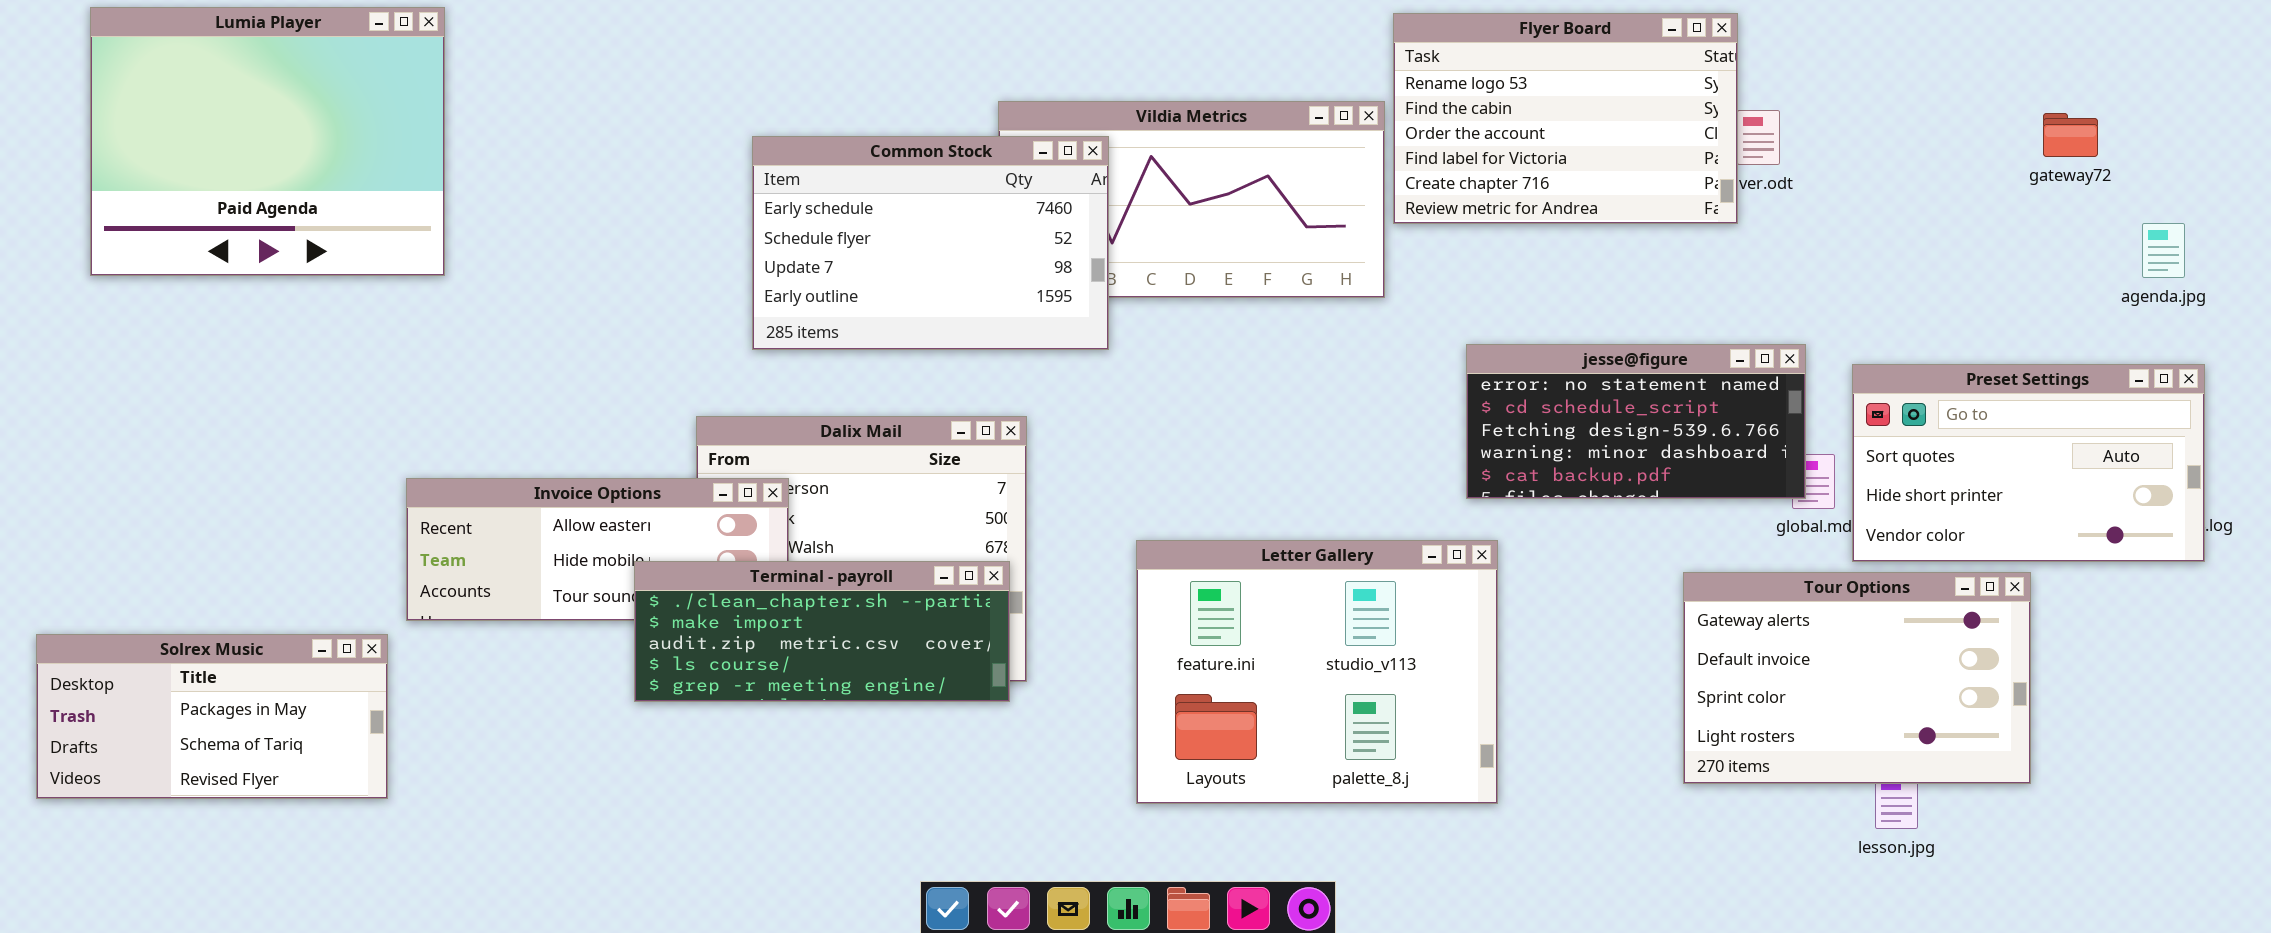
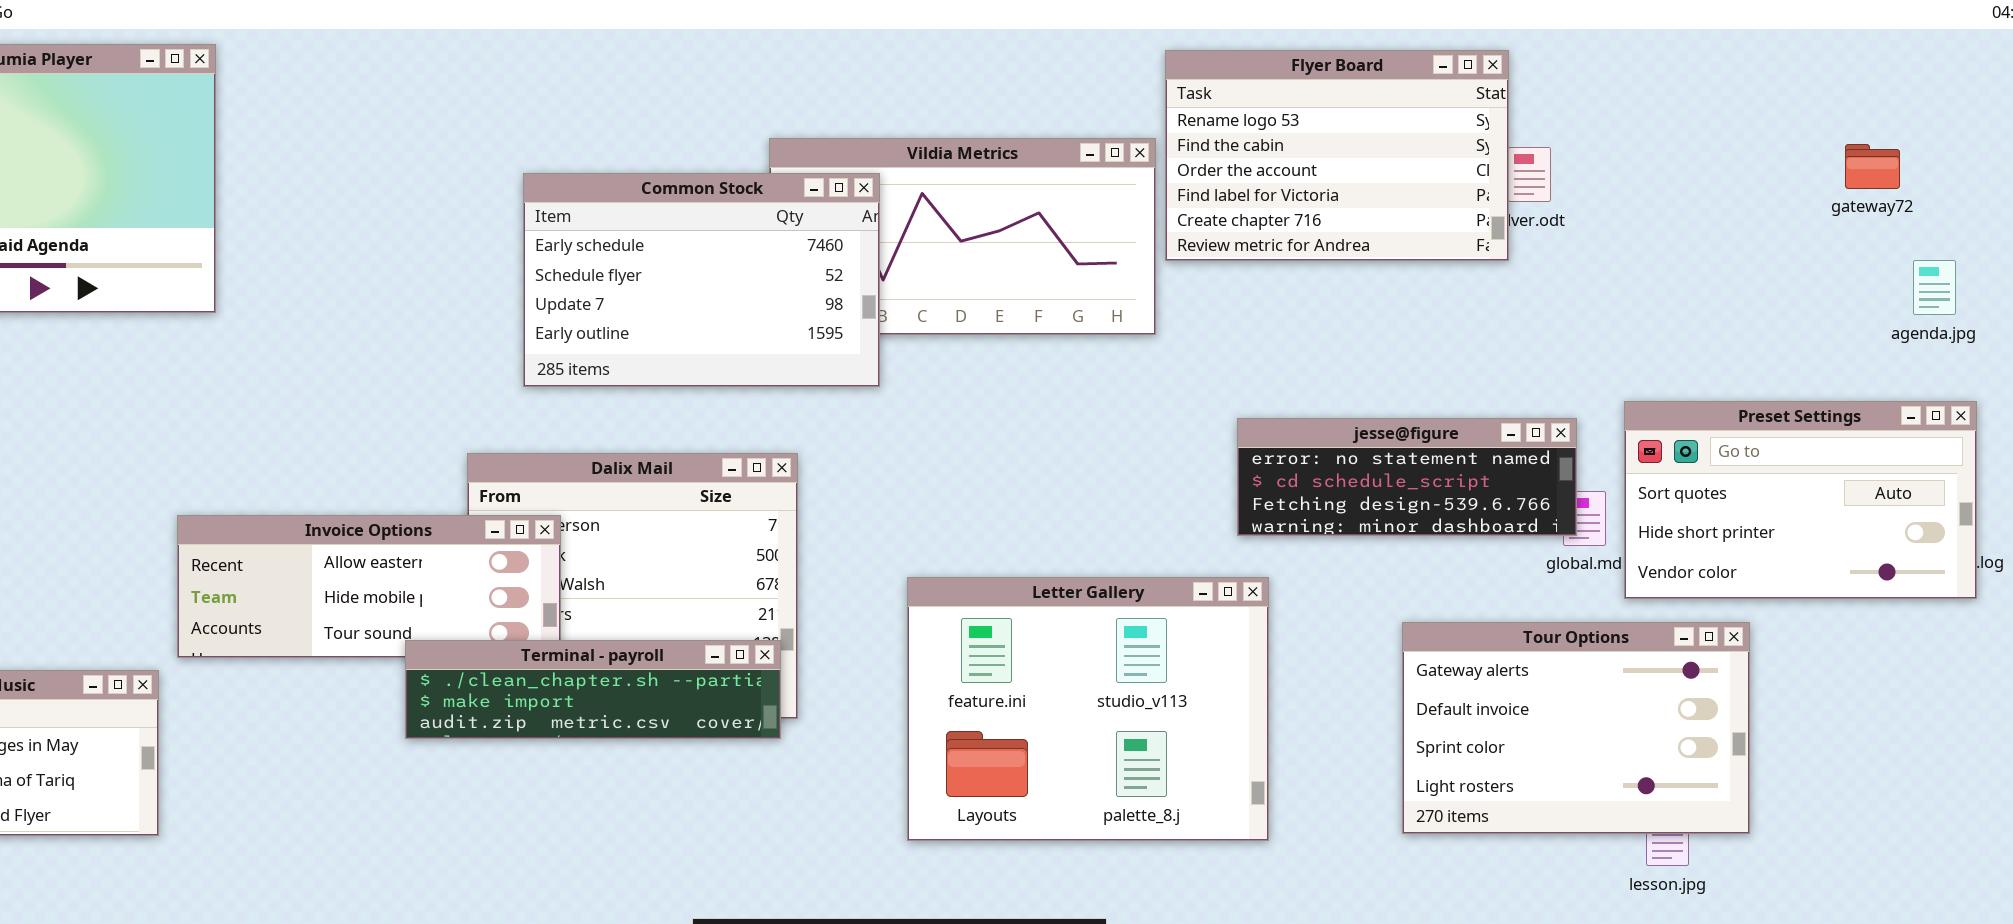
gateway72: [2043,113,2098,157] -> [1845,144,1900,189], moved
jesse@figure: [1466,344,1806,499] -> [1237,418,1577,536], resized
Terminal - payroll: [634,561,1010,702] -> [405,640,781,739], resized
Tour Options: [1683,572,2031,784] -> [1402,622,1750,834], moved

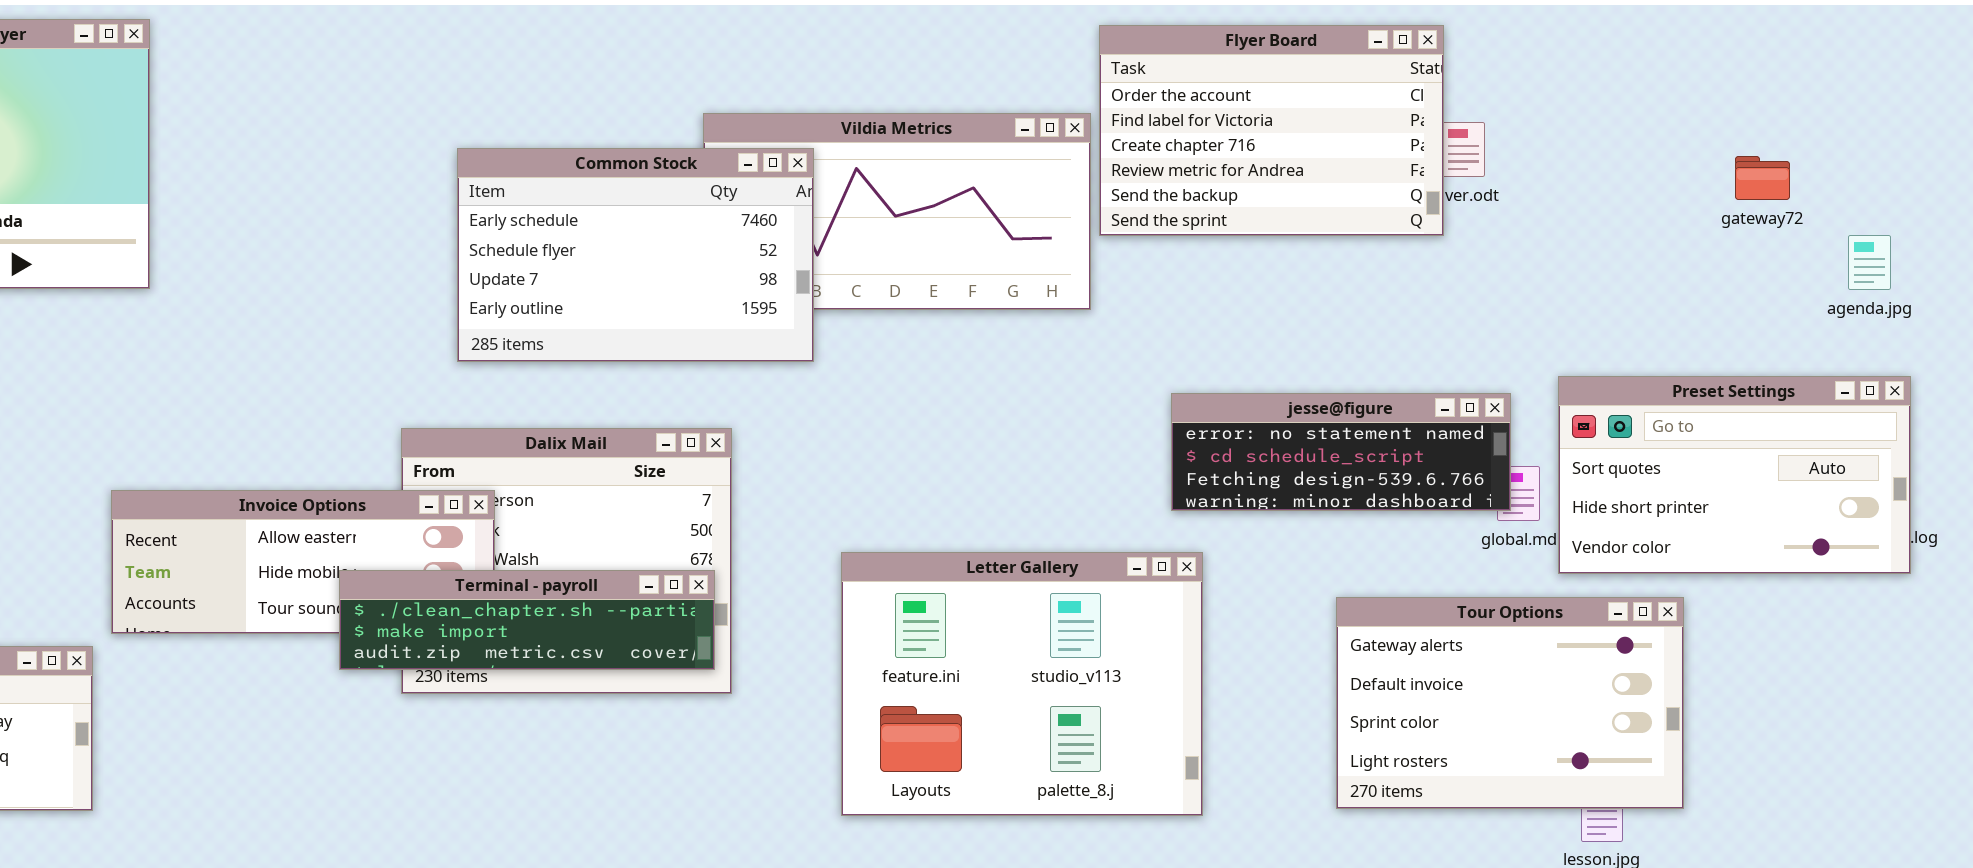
Flyer Board: [1165,50,1509,261] -> [1099,25,1444,236], scrolled down 2 rows
gateway72: [1845,144,1900,189] -> [1735,156,1790,200], moved
Terminal - payroll: [405,640,781,739] -> [339,570,715,670], moved

